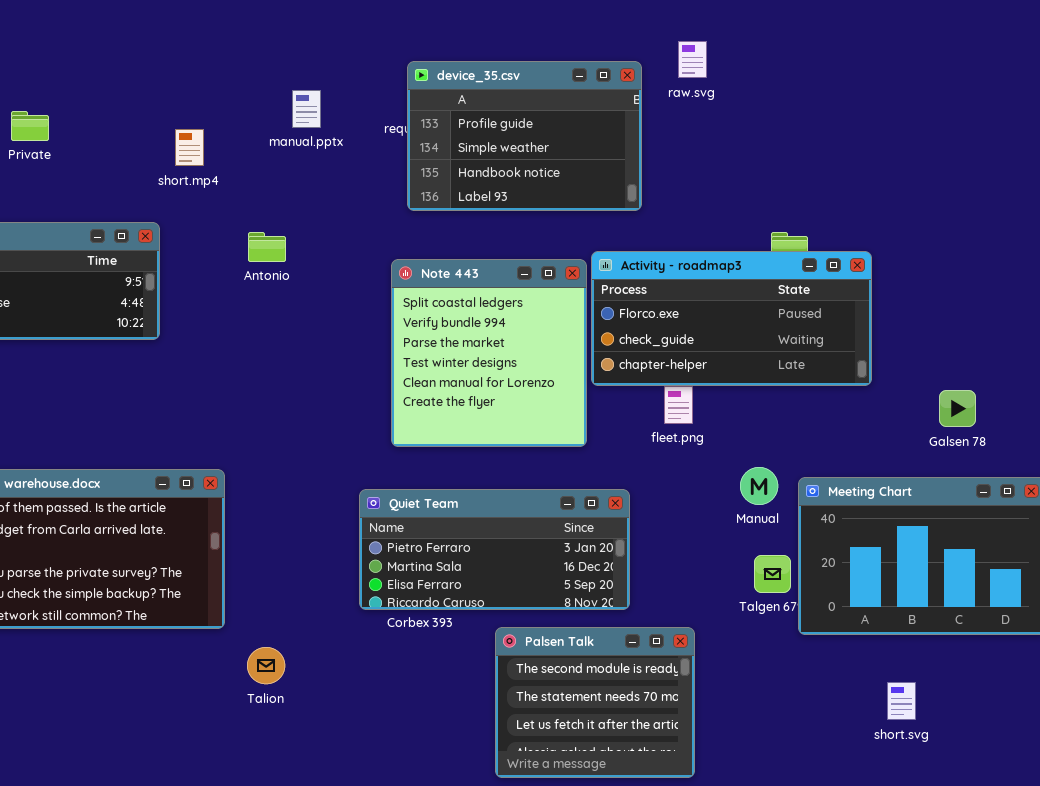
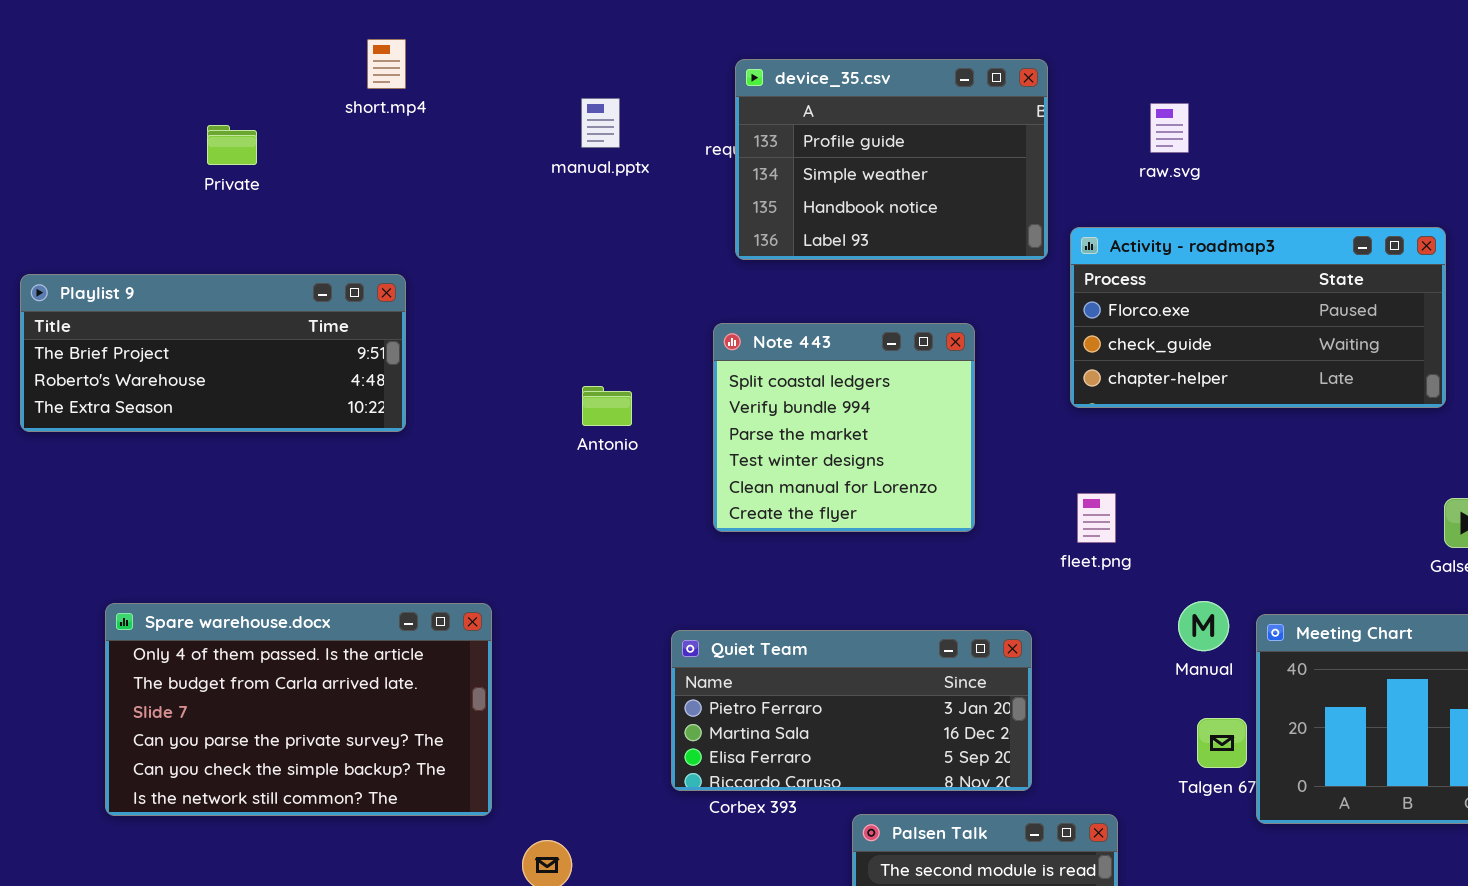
raw.svg: [678,41,707,78] -> [1150,103,1189,153], moved
short.mp4: [175,129,204,166] -> [367,39,406,89], moved
Antonio: [248,232,286,262] -> [582,386,632,426], moved
Activity - roadmap3: [591,251,872,386] -> [1070,227,1446,408], moved
Note 443: [391,259,587,447] -> [713,323,975,532], resized

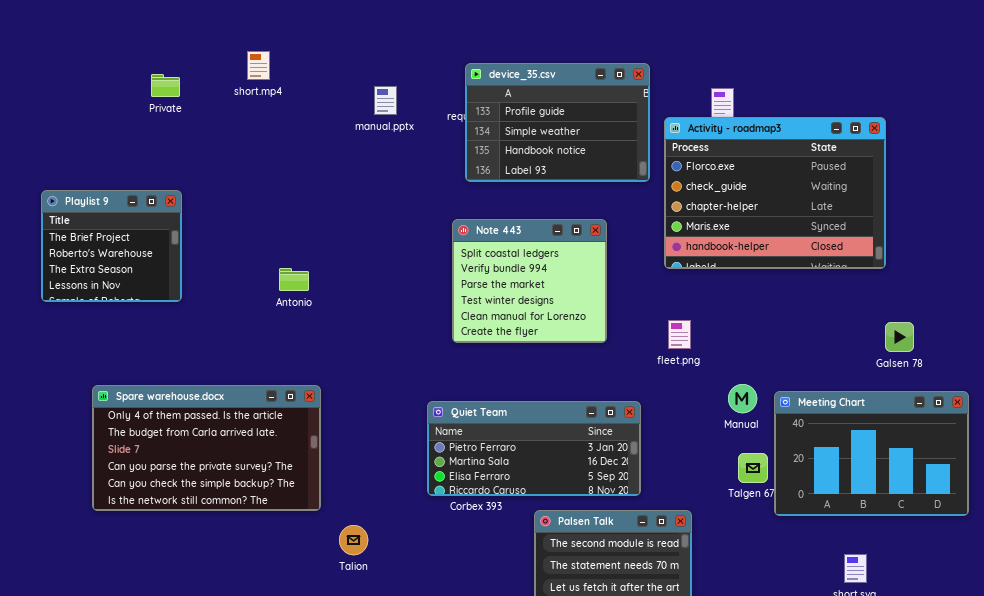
Private: [207,125,257,165] -> [151,74,180,97], moved
Activity - roadmap3: [1070,227,1446,408] -> [664,117,886,269], resized
Playlist 9: [20,274,406,432] -> [41,190,182,302], resized
Antonio: [582,386,632,426] -> [279,268,309,291], moved

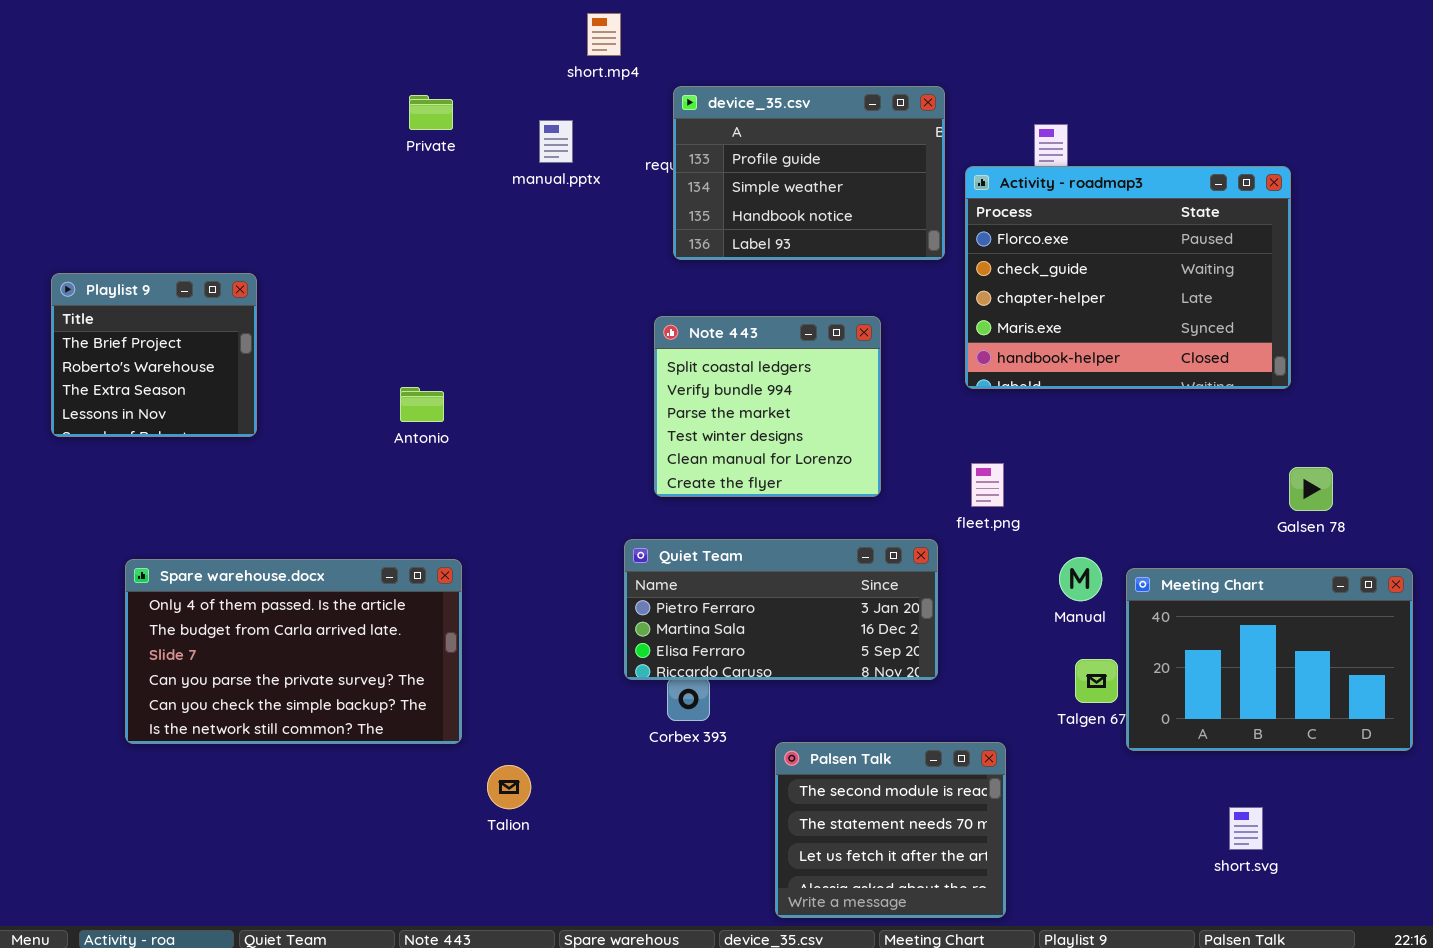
short.mp4: [247,51,270,80] -> [587,13,621,56], moved
Private: [151,74,180,97] -> [409,95,453,130], moved
Quiet Team: [427,401,641,496] -> [624,539,938,680], moved

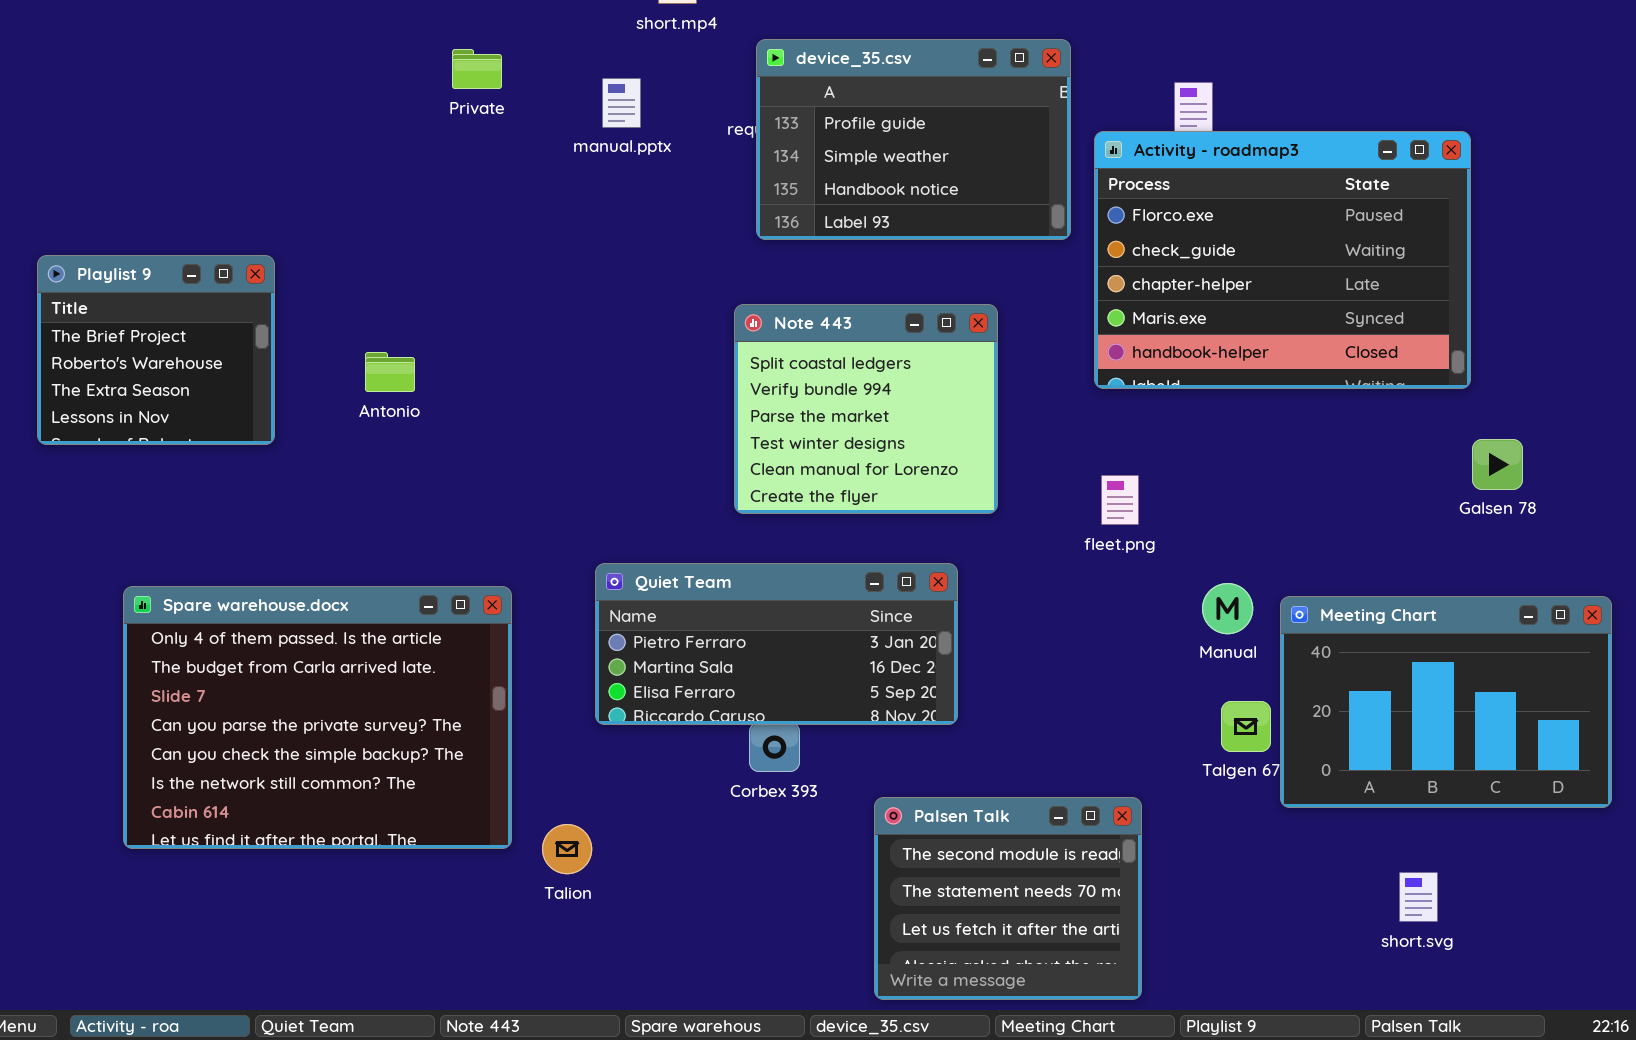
Antonio: [400,387,444,422] -> [365,352,415,392], moved
Galsen 78: [1289,467,1333,511] -> [1472,439,1523,490], moved
Quiet Team: [624,539,938,680] -> [595,563,958,725], moved
Spare warehouse.docx: [125,559,462,744] -> [123,586,512,849], resized

